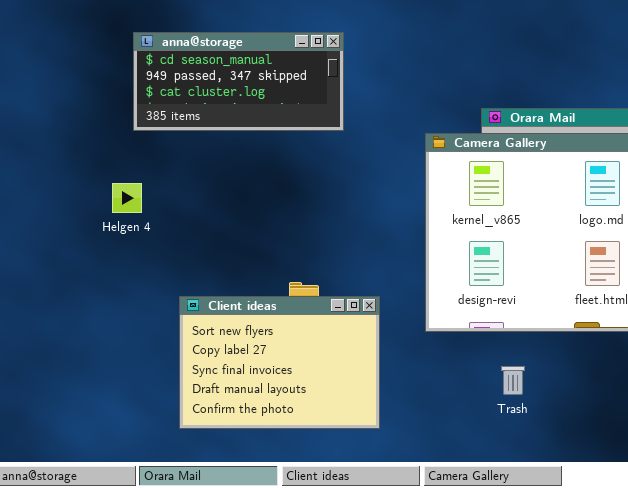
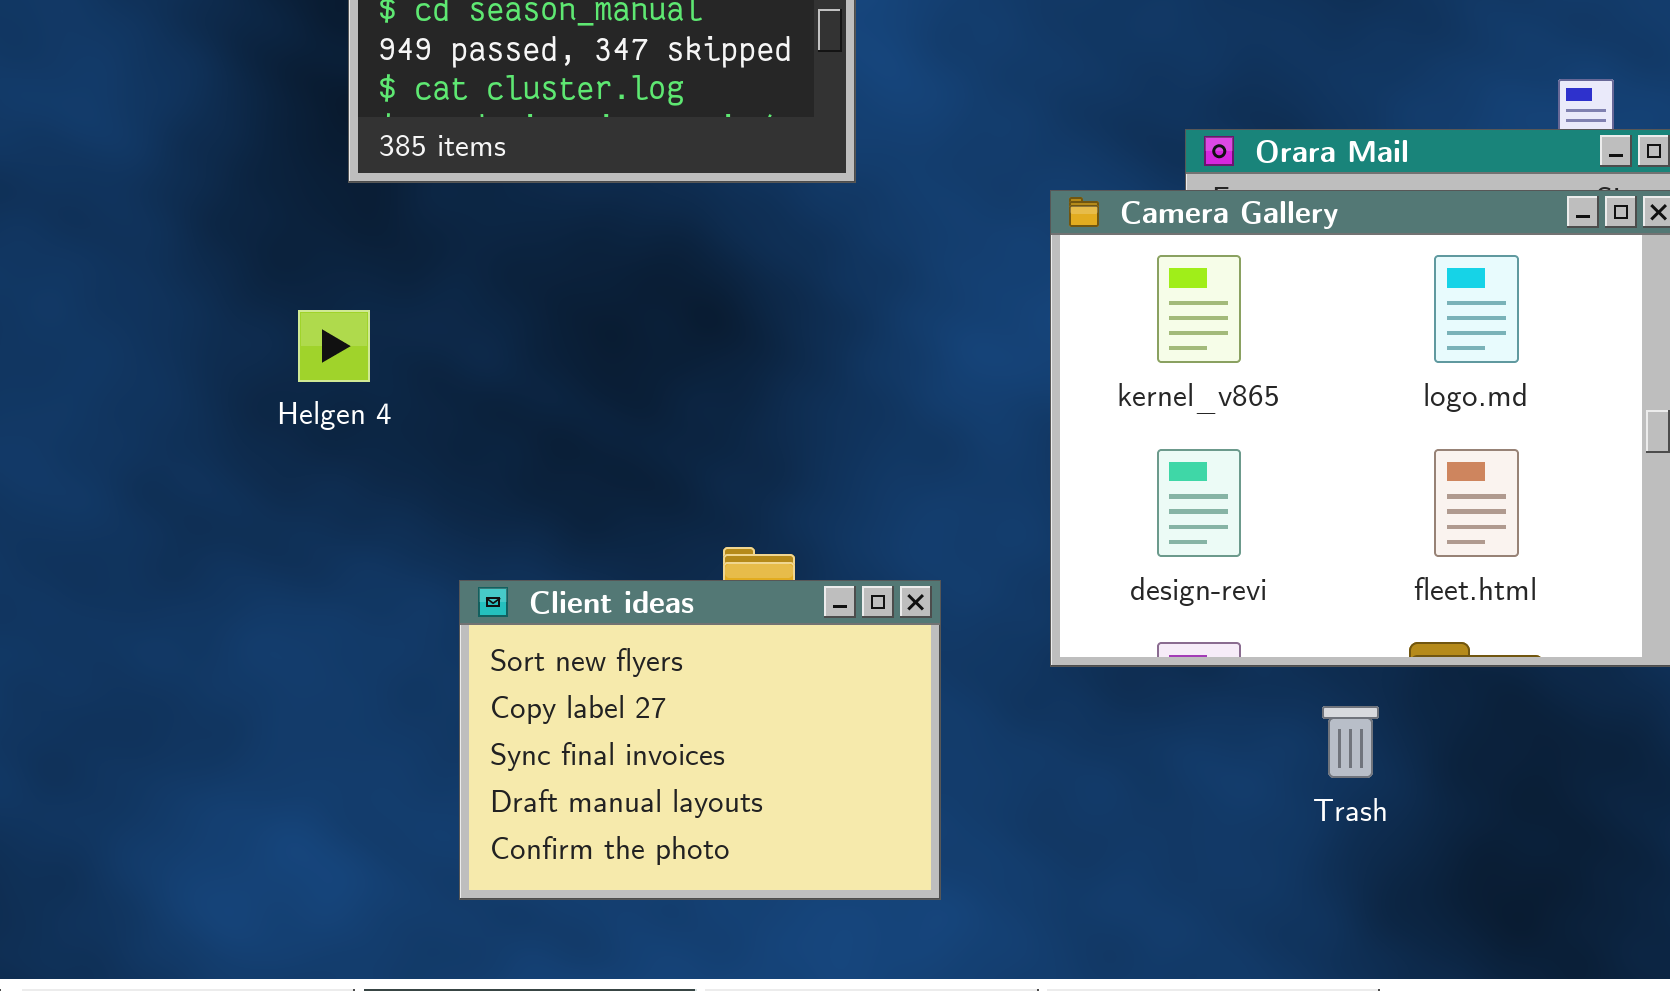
Trash: [501,366,525,395] -> [1322,706,1379,778], moved

